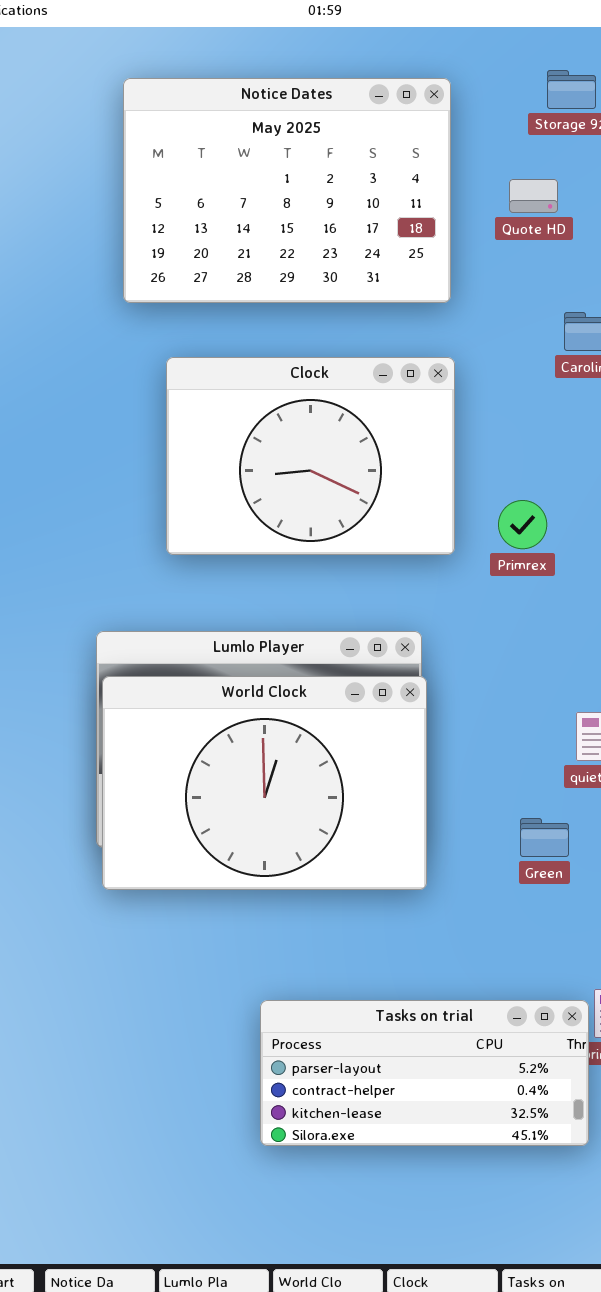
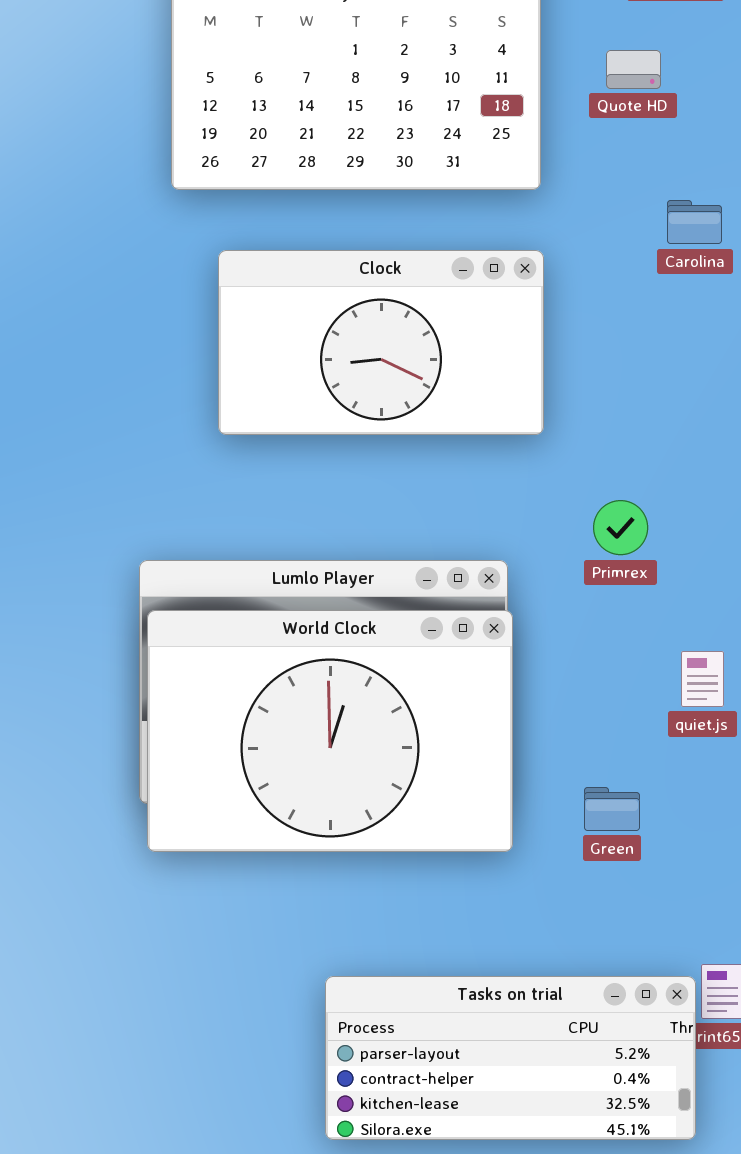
Clock: [166,357,455,555] -> [218,250,544,435], resized
Primrex: [498,500,547,549] -> [593,500,648,555], moved
Green: [520,818,569,857] -> [584,787,640,831], moved

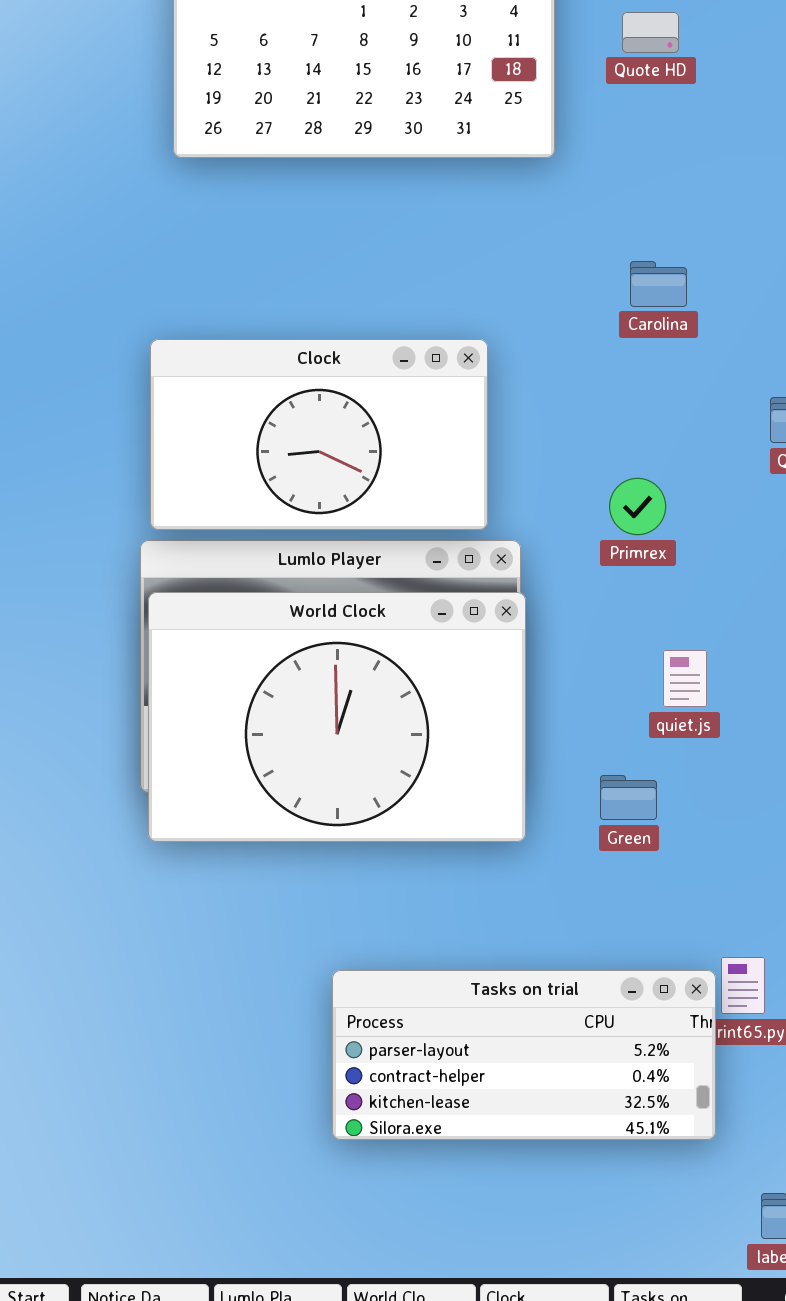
Carolina: [667,200,722,244] -> [630,261,687,307], moved
Clock: [218,250,544,435] -> [150,339,488,530], moved
quiet.js: [681,651,724,707] -> [663,650,707,707], moved

